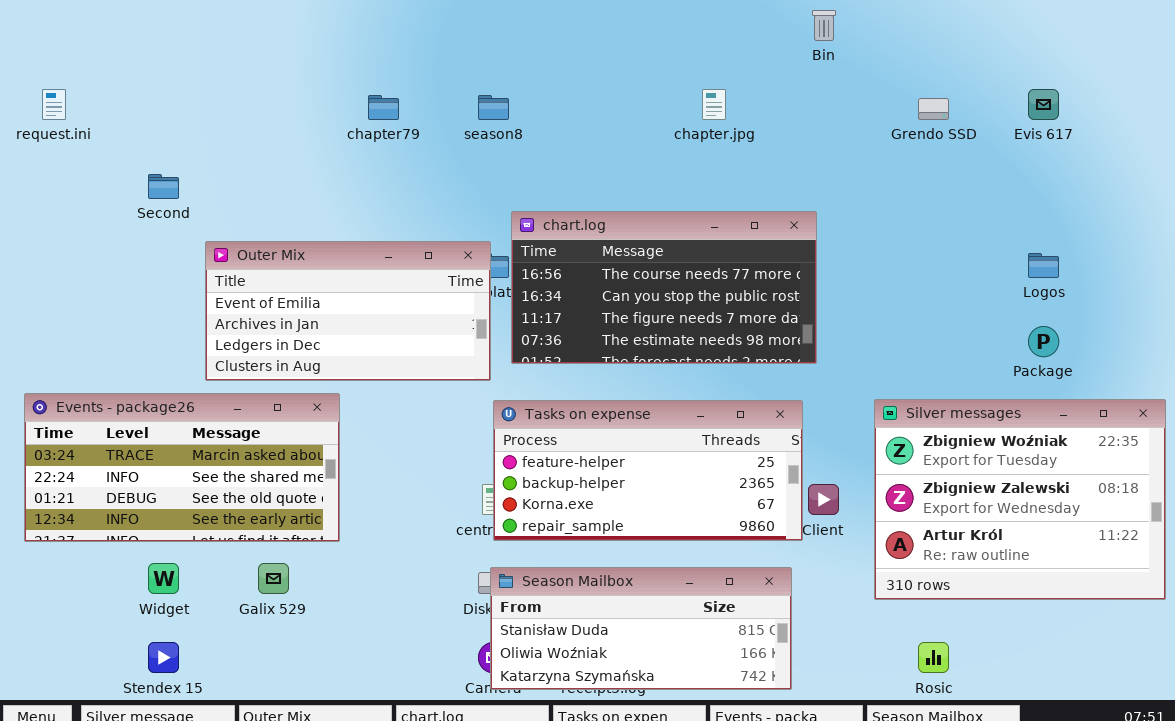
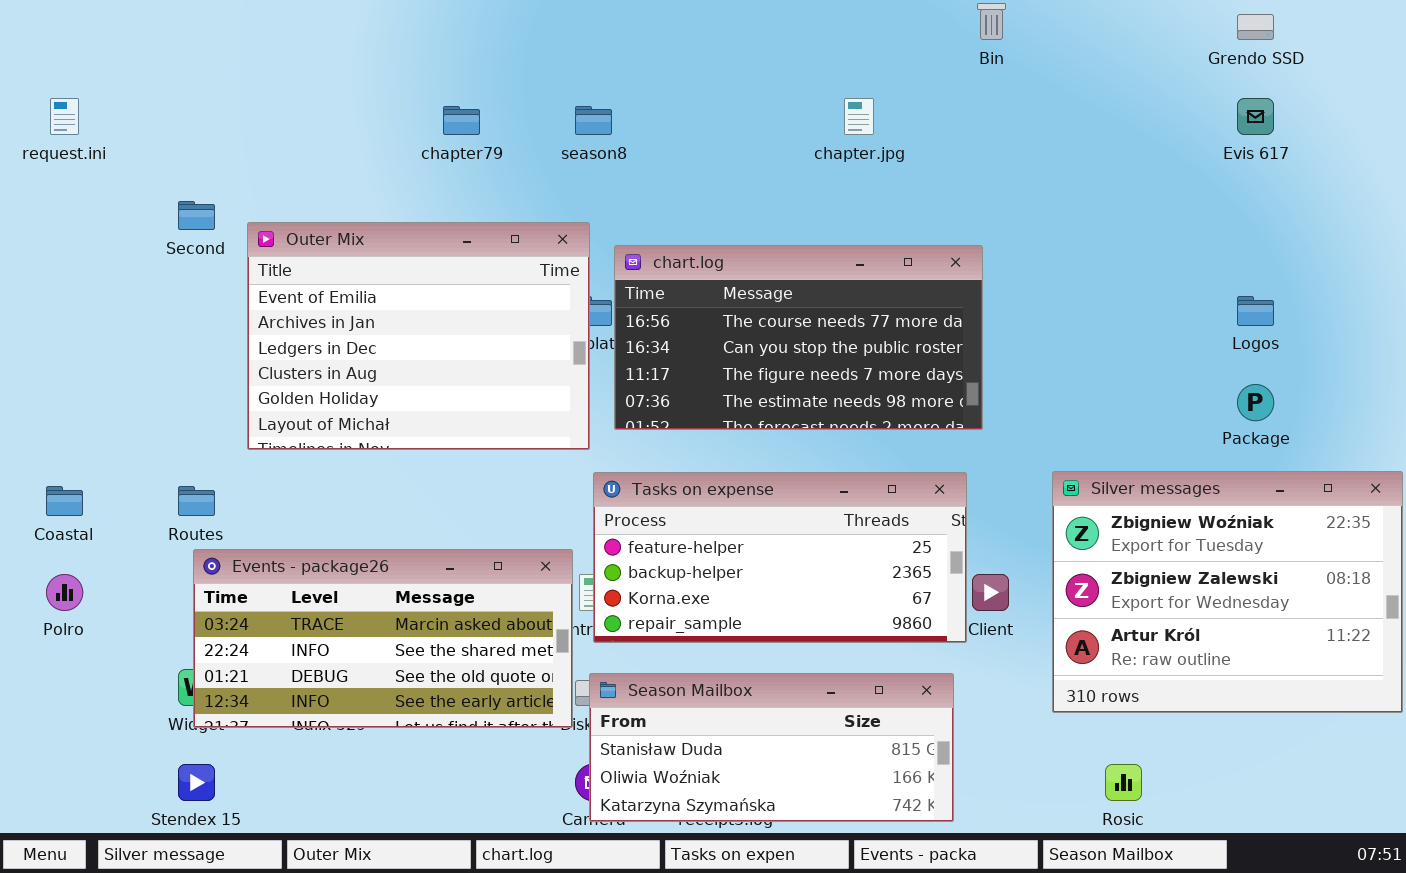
Grendo SSD: [918,98,949,120] -> [1237,14,1274,40], moved
Outer Mix: [205,241,491,381] -> [247,222,590,450], resized
Events - package26: [24,393,340,542] -> [193,549,573,728], moved

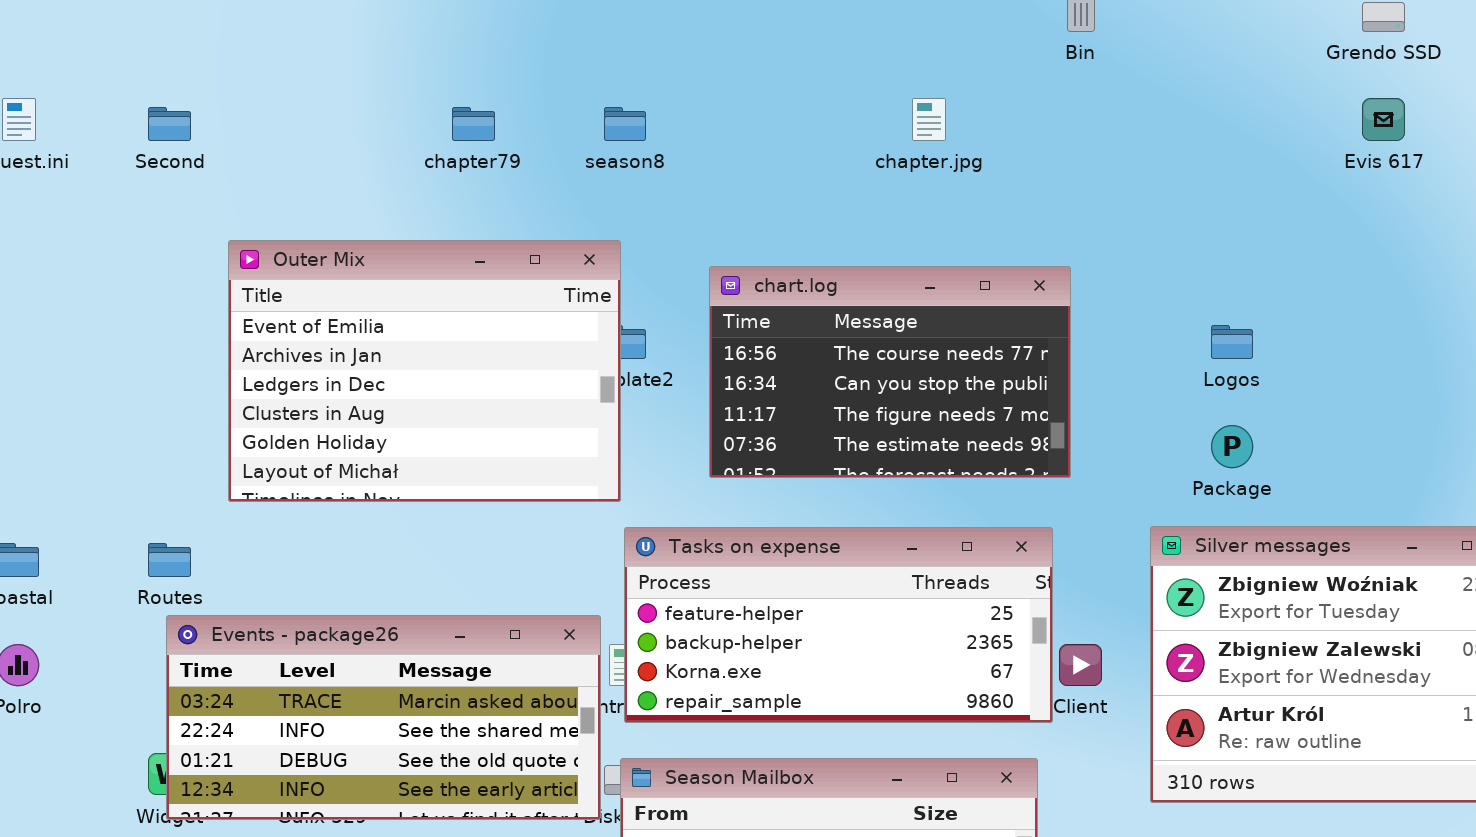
Second: [178,201,215,230] -> [148,107,191,141], moved
chart.log: [614,245,983,430] -> [709,266,1071,478], resized
Logos: [1237,296,1274,326] -> [1211,325,1253,359], moved
Package: [1237,384,1274,421] -> [1211,425,1253,468], moved

